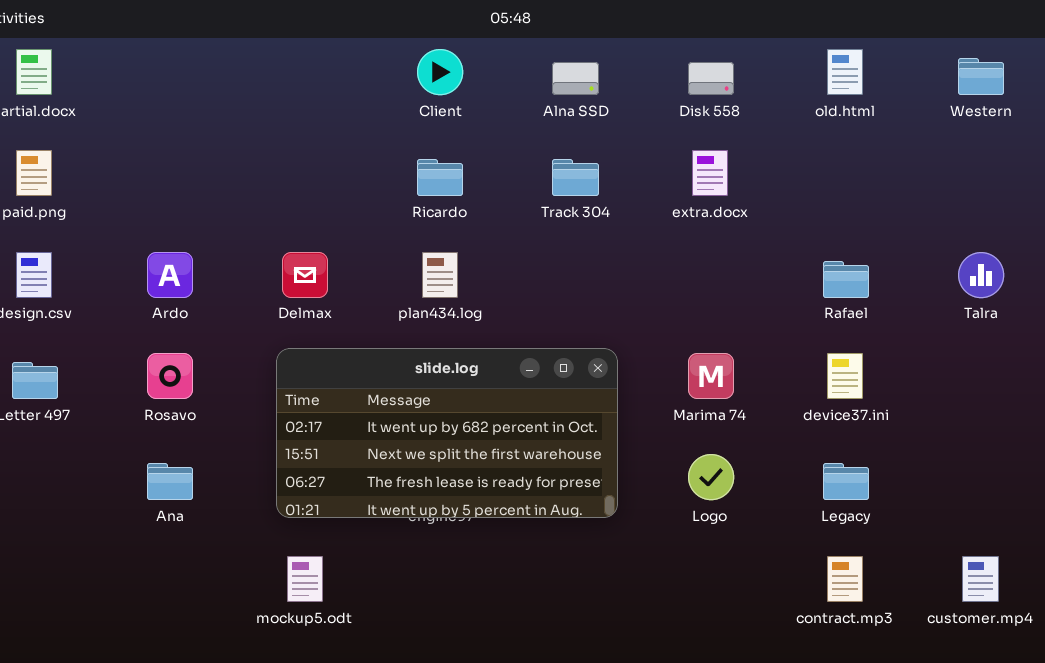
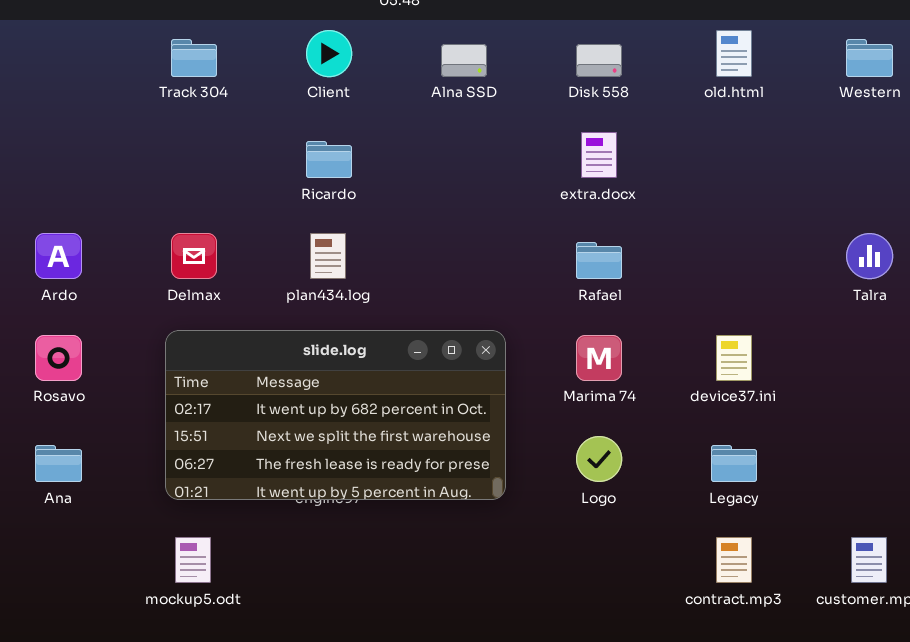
Track 304: [552,159,599,196] -> [171,39,217,77], moved
Rafael: [823,261,869,298] -> [576,242,622,279], moved

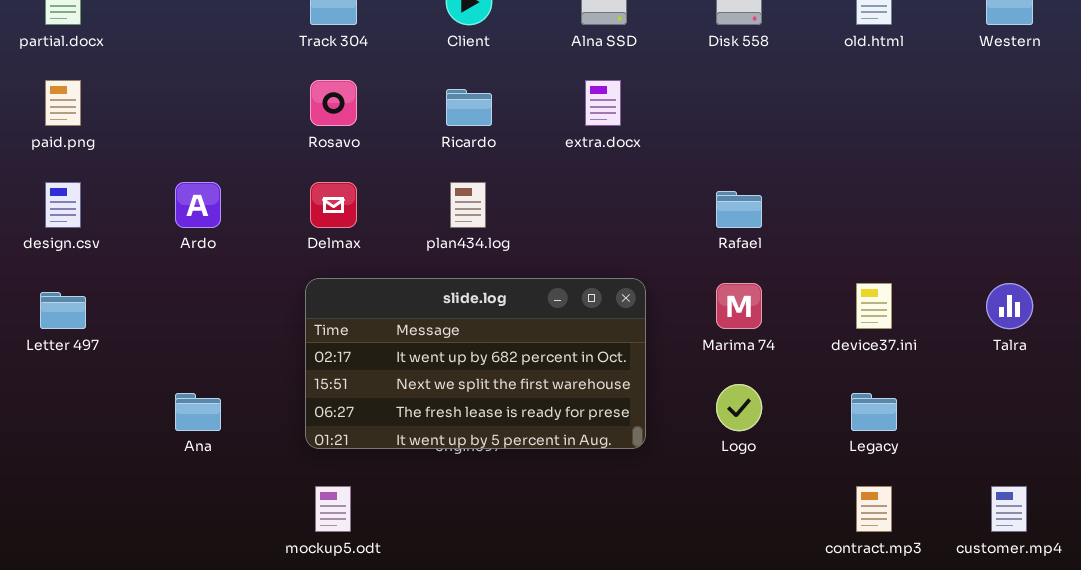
extra.docx: [581,132,617,178] -> [585,80,621,126], moved
Talra: [846,233,893,279] -> [986,283,1033,329], moved
Rosavo: [35,335,82,381] -> [310,80,357,126], moved

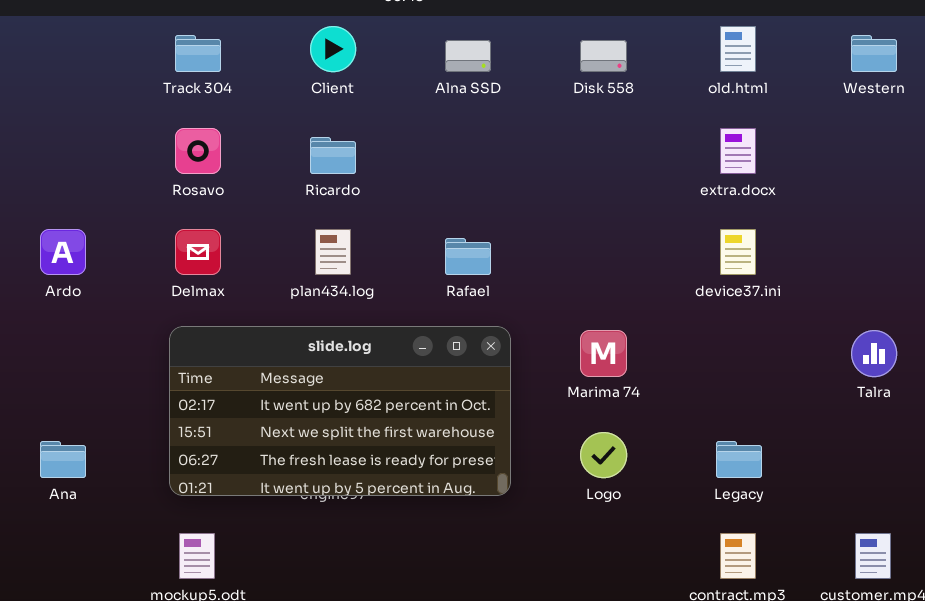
extra.docx: [585,80,621,126] -> [720,128,756,174], moved
Rafael: [716,191,762,228] -> [445,238,491,275], moved
device37.ini: [856,283,892,329] -> [720,229,756,275], moved

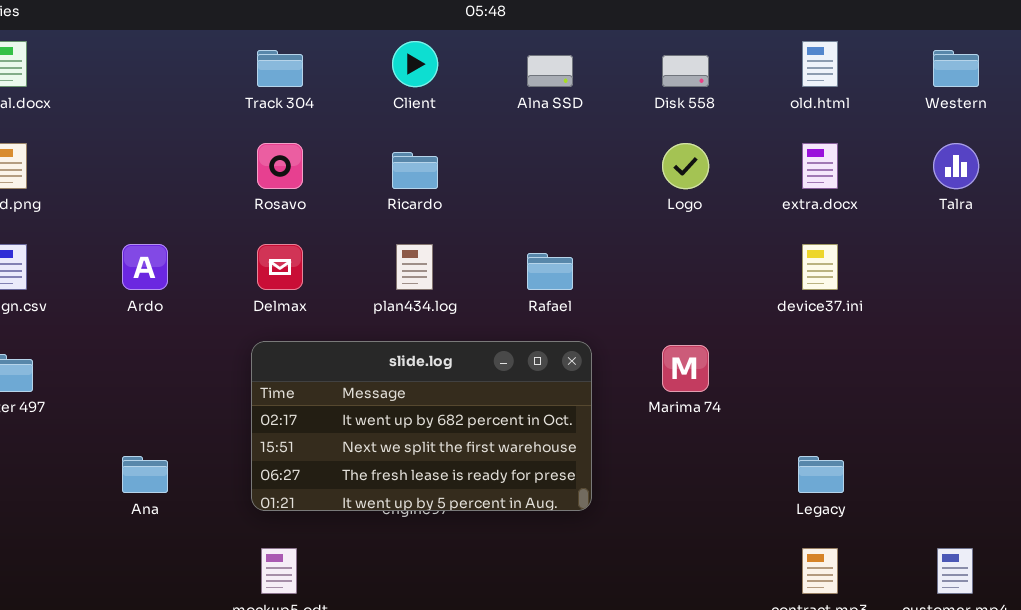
Talra: [851,330,897,377] -> [933,143,979,189], moved
Logo: [580,432,627,478] -> [662,143,709,189], moved

